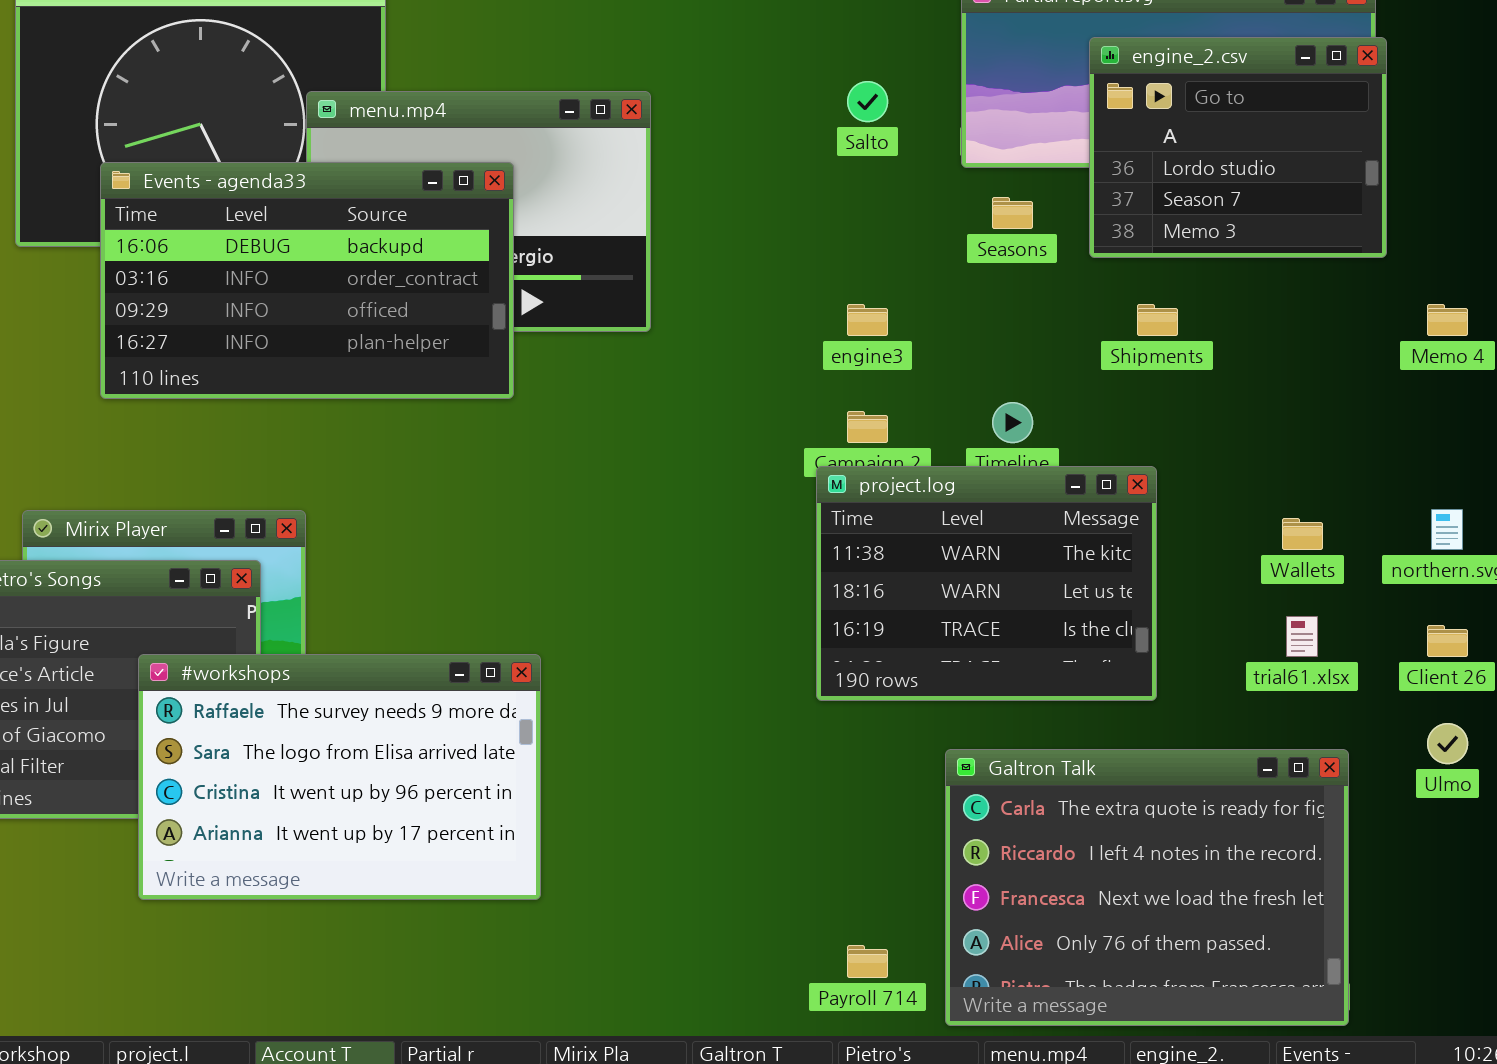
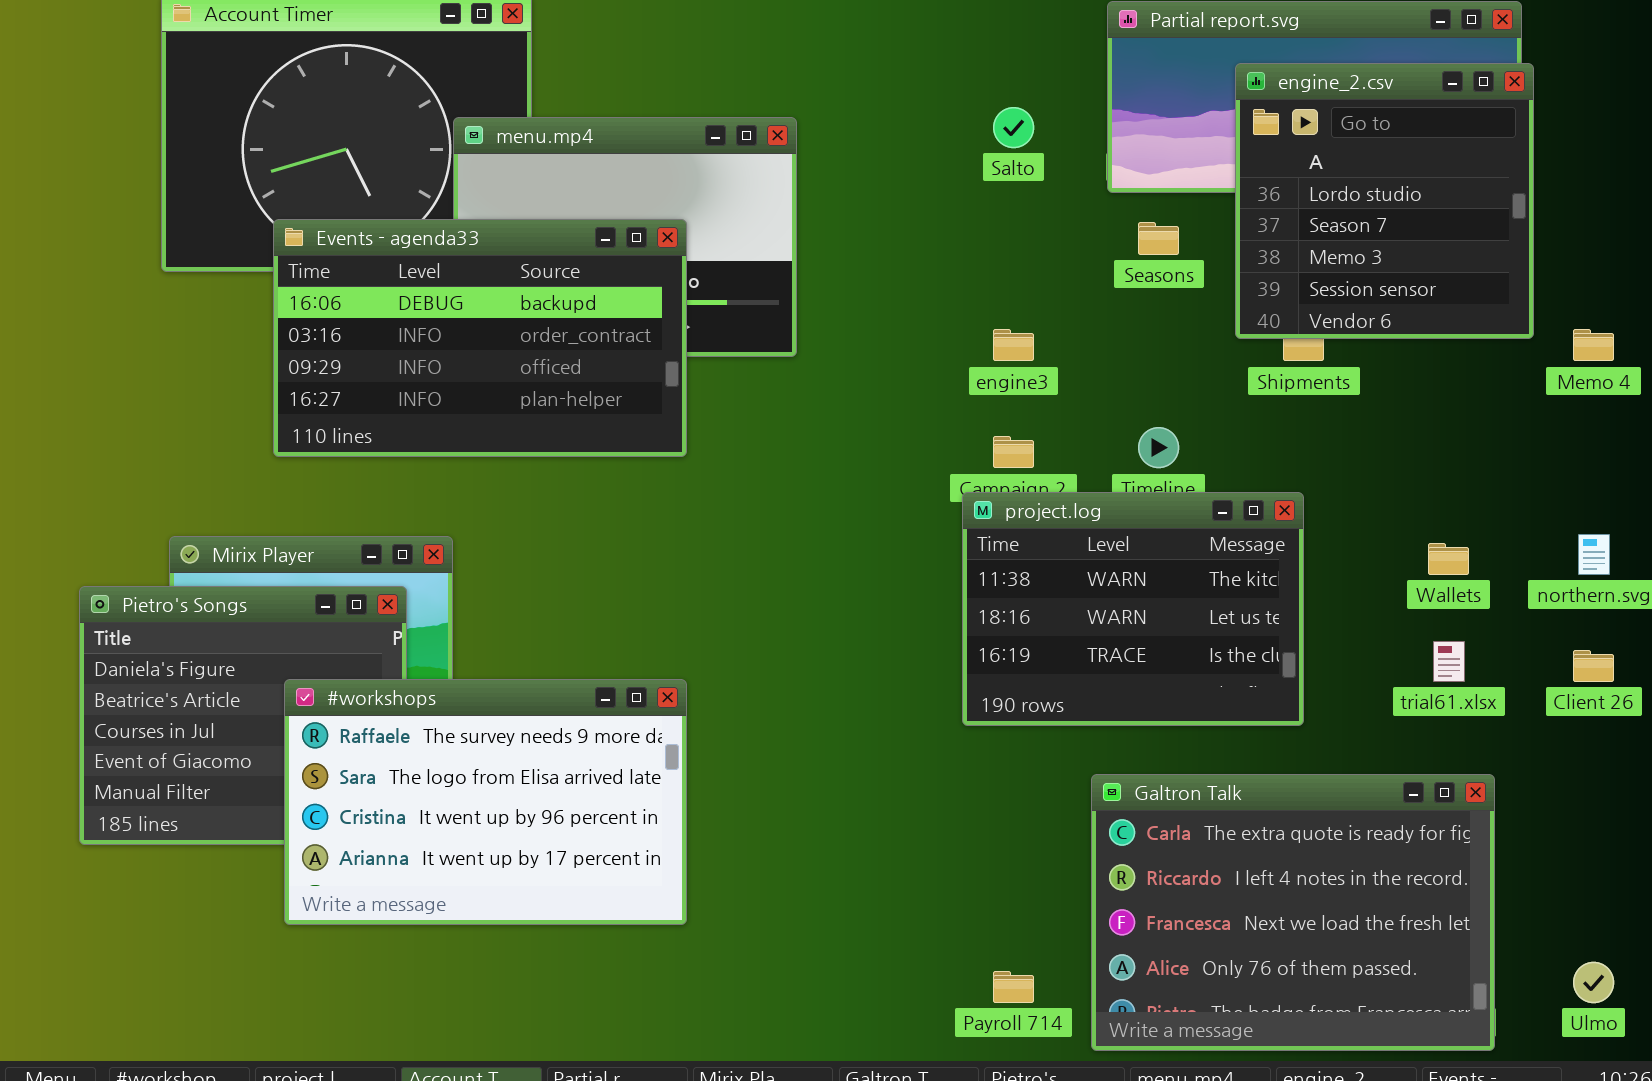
engine_2.csv: [1089,37,1387,258] -> [1235,63,1534,339], resized
Events - agenda33: [100,162,514,399] -> [273,219,687,457], moved
Ulmo: [1427,723,1468,764] -> [1573,962,1614,1003], moved

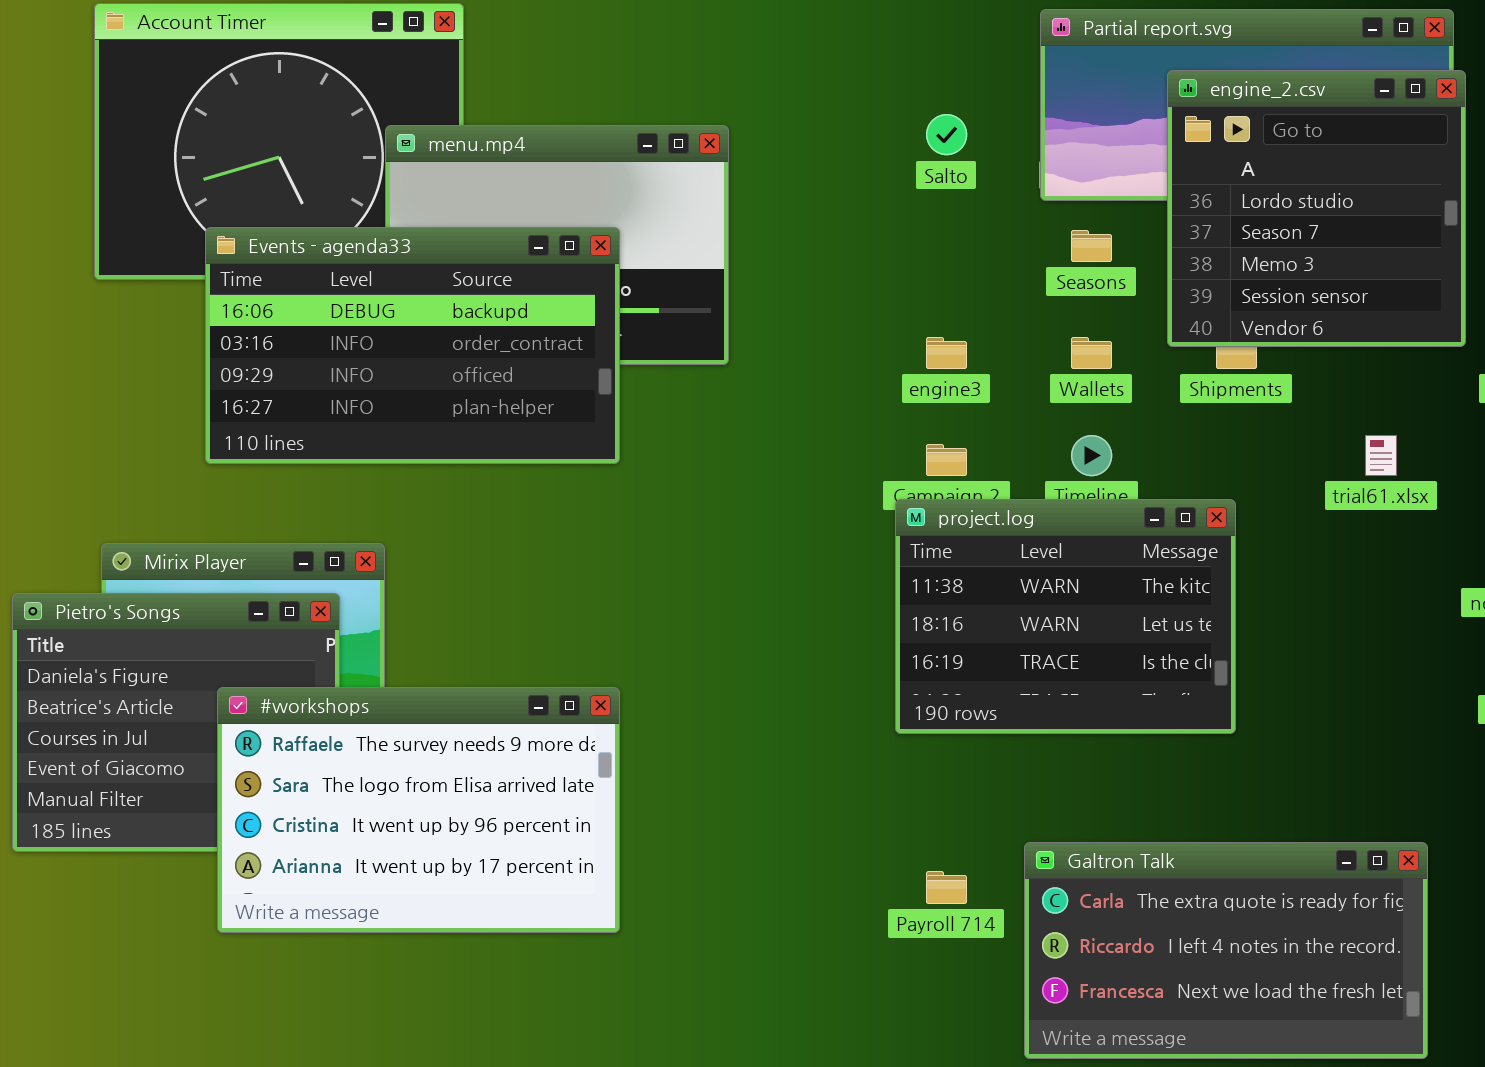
Wallets: [1428,543,1469,575] -> [1071,337,1112,369], moved
trial61.xlsx: [1433,641,1465,682] -> [1365,435,1397,476], moved
Galtron Talk: [1091,774,1495,1051] -> [1024,842,1428,1059], resized
Payroll 714: [993,971,1034,1003] -> [926,871,967,904], moved

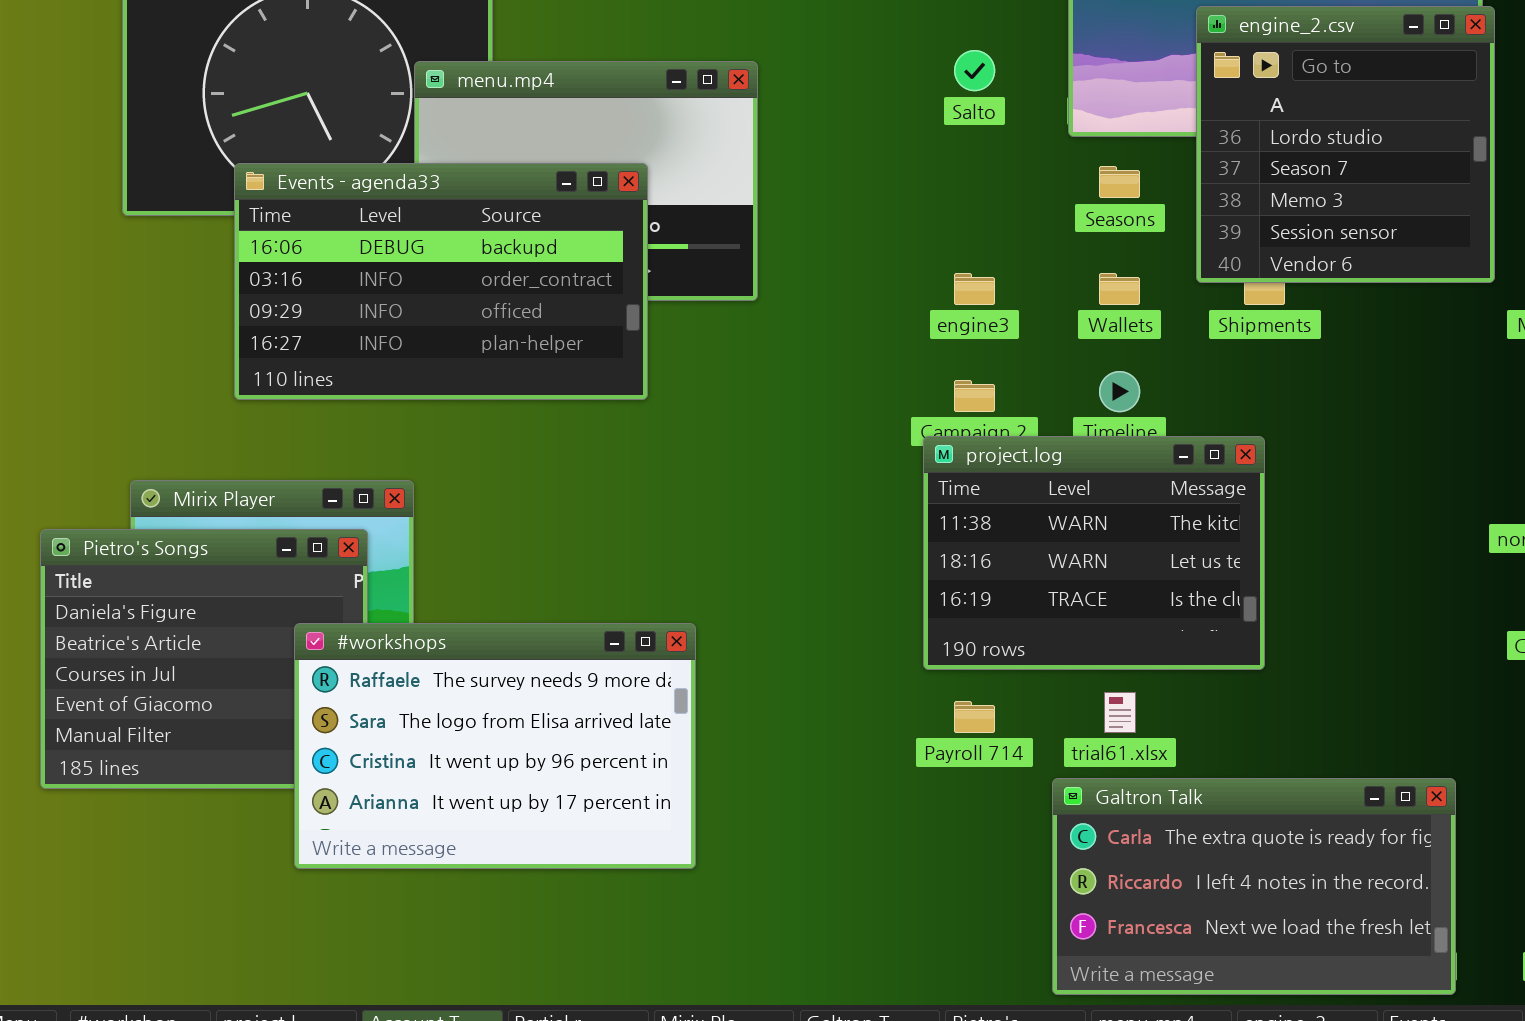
trial61.xlsx: [1365,435,1397,476] -> [1104,692,1136,733], moved
#workshops: [217,687,620,933] -> [294,623,696,869], moved
Payroll 714: [926,871,967,904] -> [954,701,995,733], moved

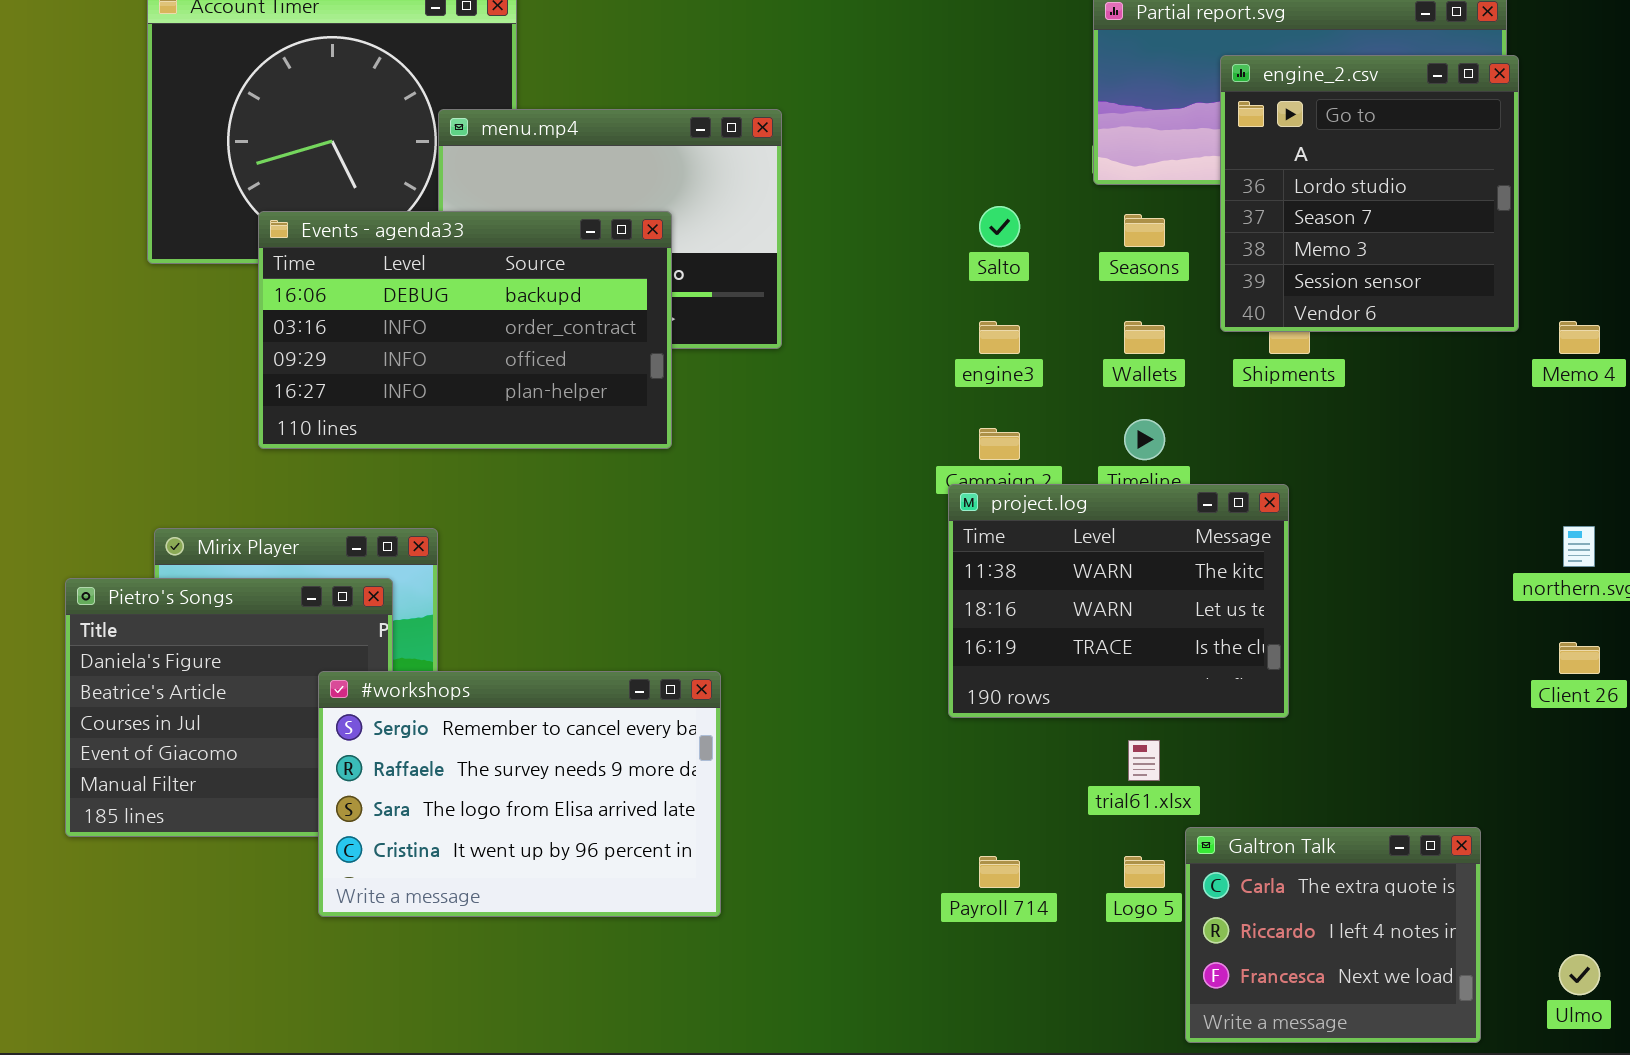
Salto: [954,50,995,91] -> [979,206,1020,247], moved
#workshops: [294,623,696,869] -> [318,671,721,917], scrolled up 1 row
Payroll 714: [954,701,995,733] -> [979,856,1020,888], moved
Galtron Talk: [1052,778,1456,995] -> [1185,827,1481,1043], resized

